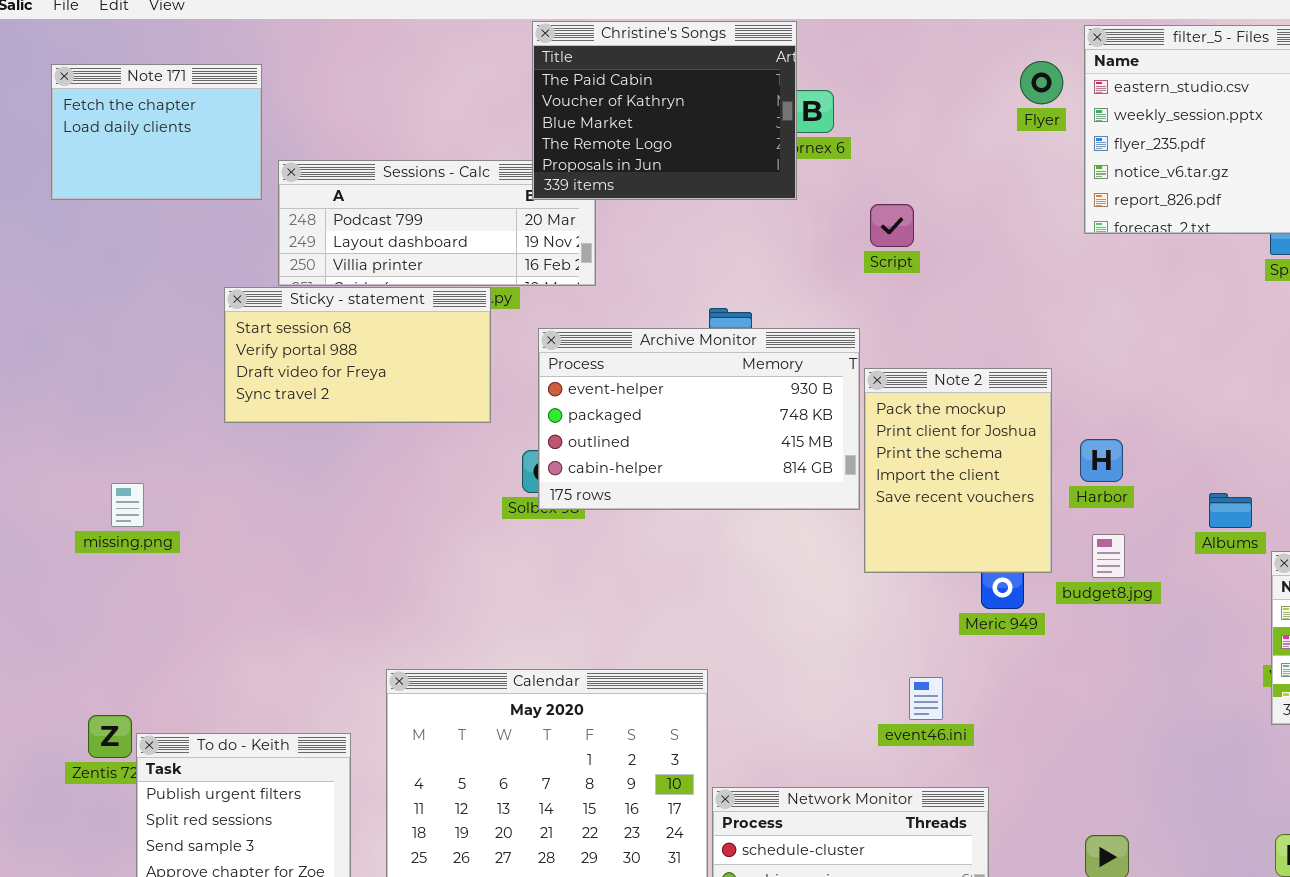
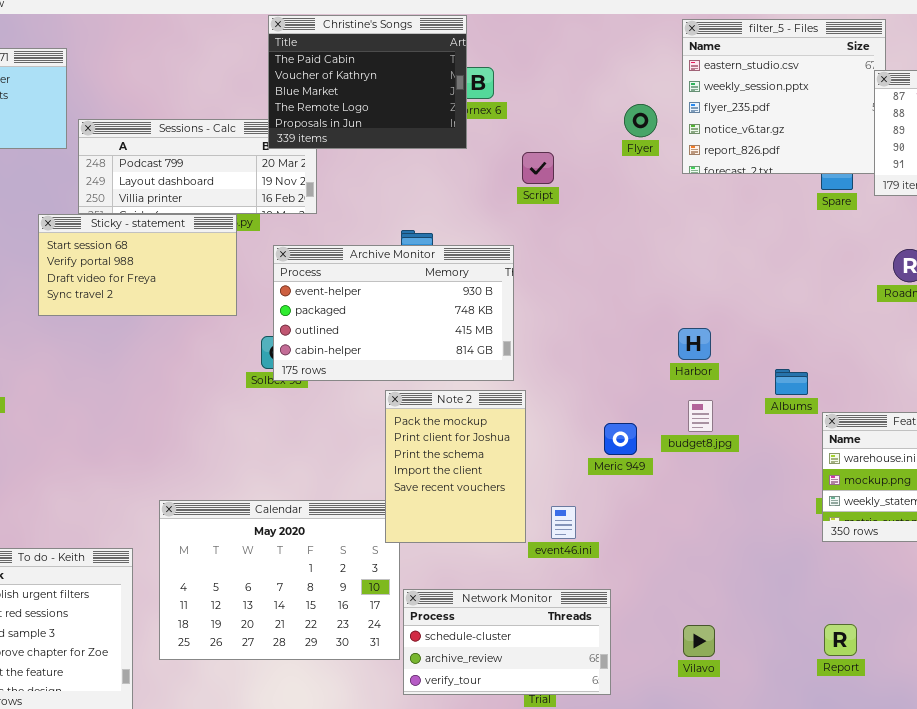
Flyer: [1020,61,1063,104] -> [624,104,657,137], moved
Note 2: [864,368,1052,573] -> [385,390,526,543], moved

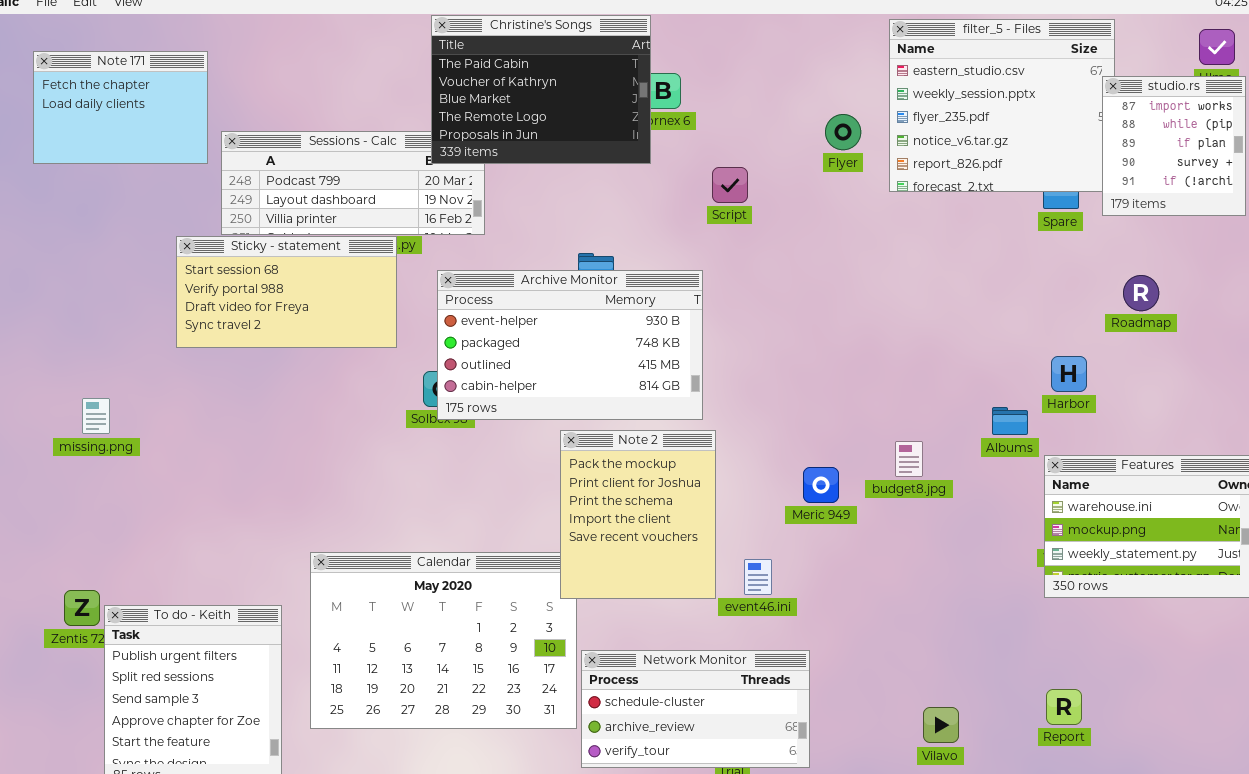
Harbor: [678,328,711,360] -> [1051,356,1087,392], moved
Vilavo: [683,625,715,657] -> [923,707,959,743], moved

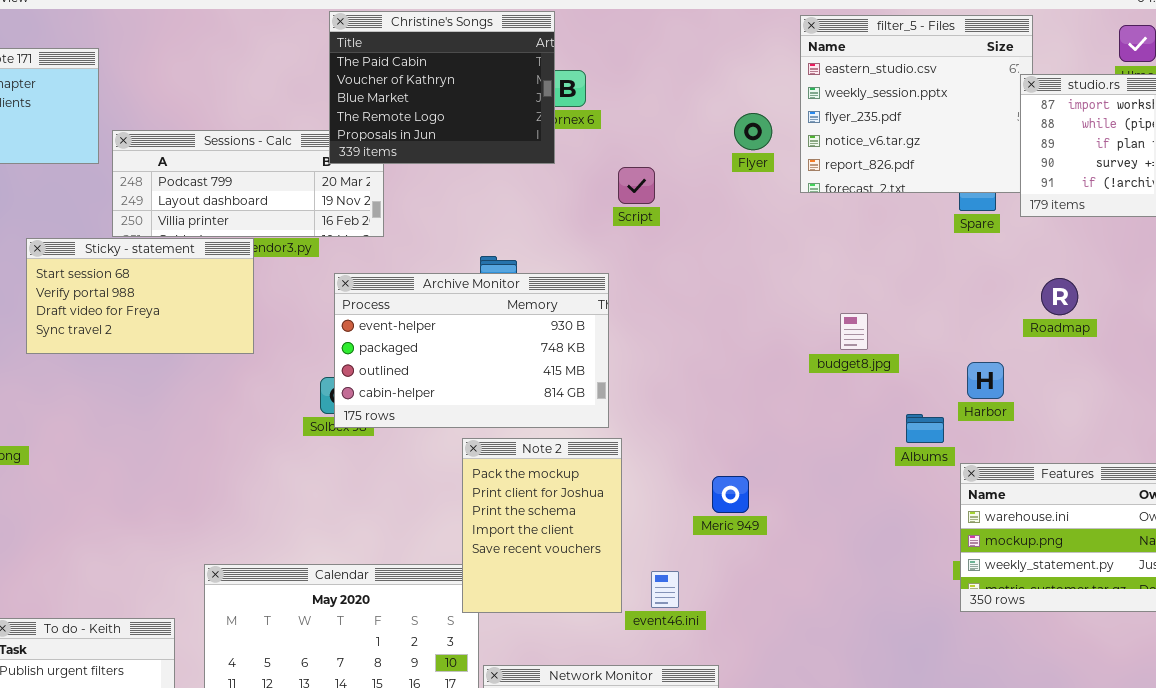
Sticky - statement: [176,236,397,348] -> [26,238,254,354], moved
budget8.jpg: [895,441,923,477] -> [840,313,868,350], moved

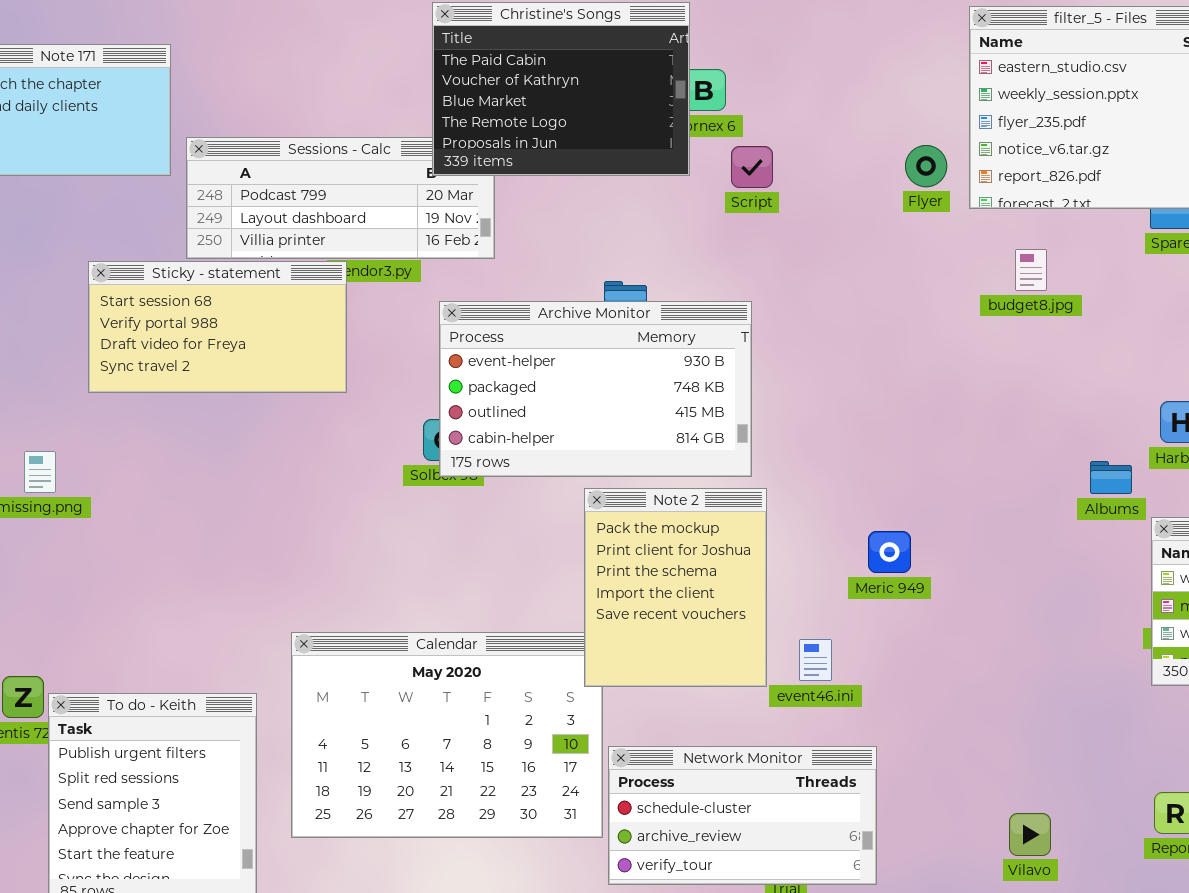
Flyer: [734,113,772,150] -> [905,145,947,187], moved
Script: [618,167,655,204] -> [731,146,773,188], moved
budget8.jpg: [840,313,868,350] -> [1015,249,1047,291], moved

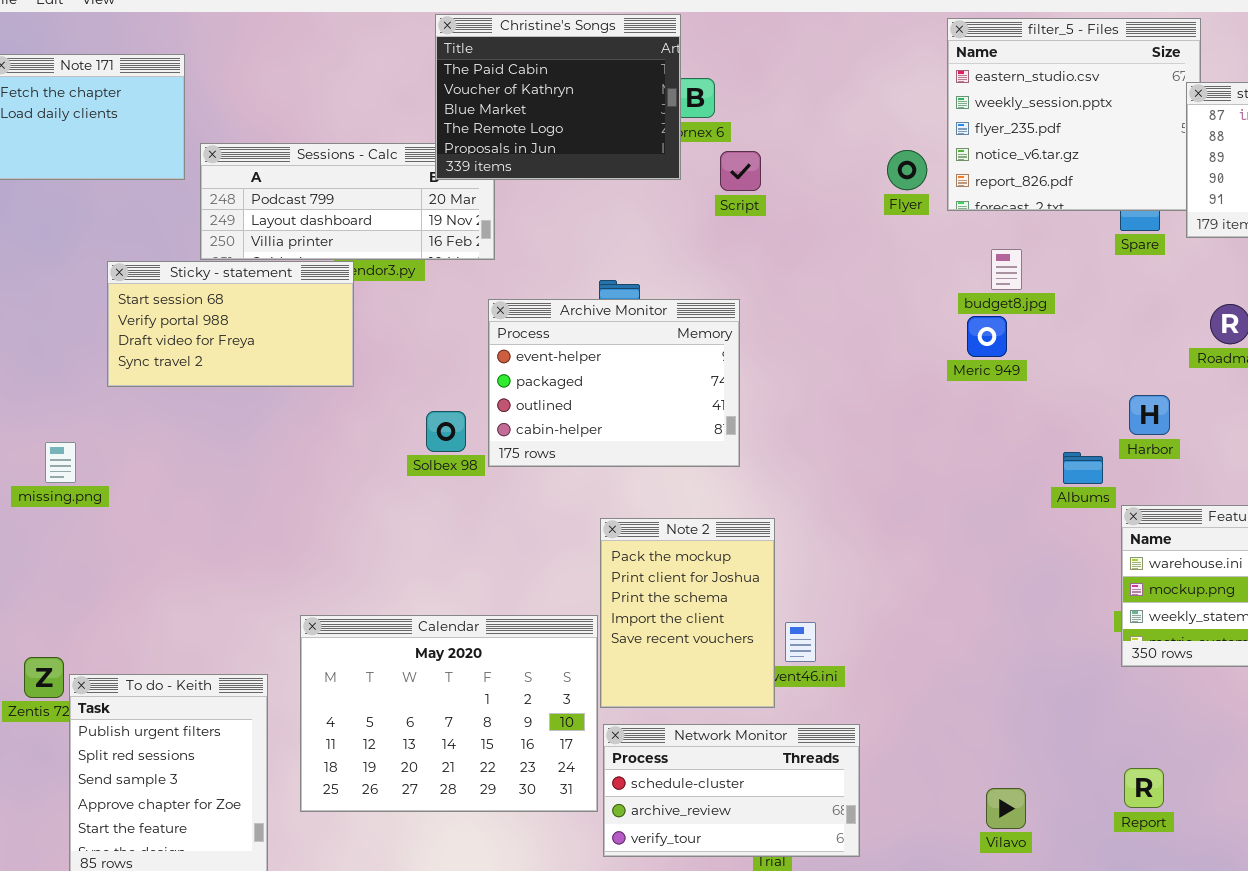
Archive Monitor: [439,301,752,477] -> [488,299,740,467], resized
Note 2: [584,488,767,687] -> [600,518,775,708], moved
Meric 949: [868,531,911,573] -> [967,316,1007,357], moved

